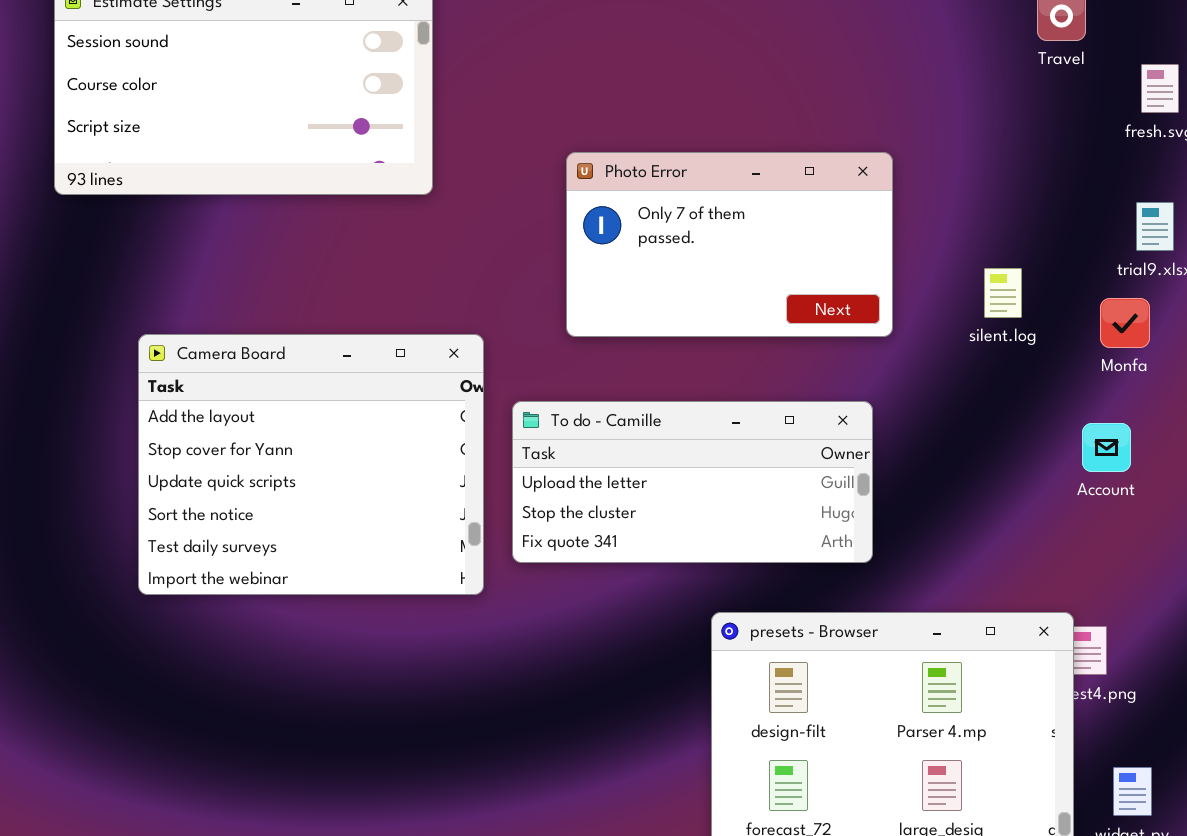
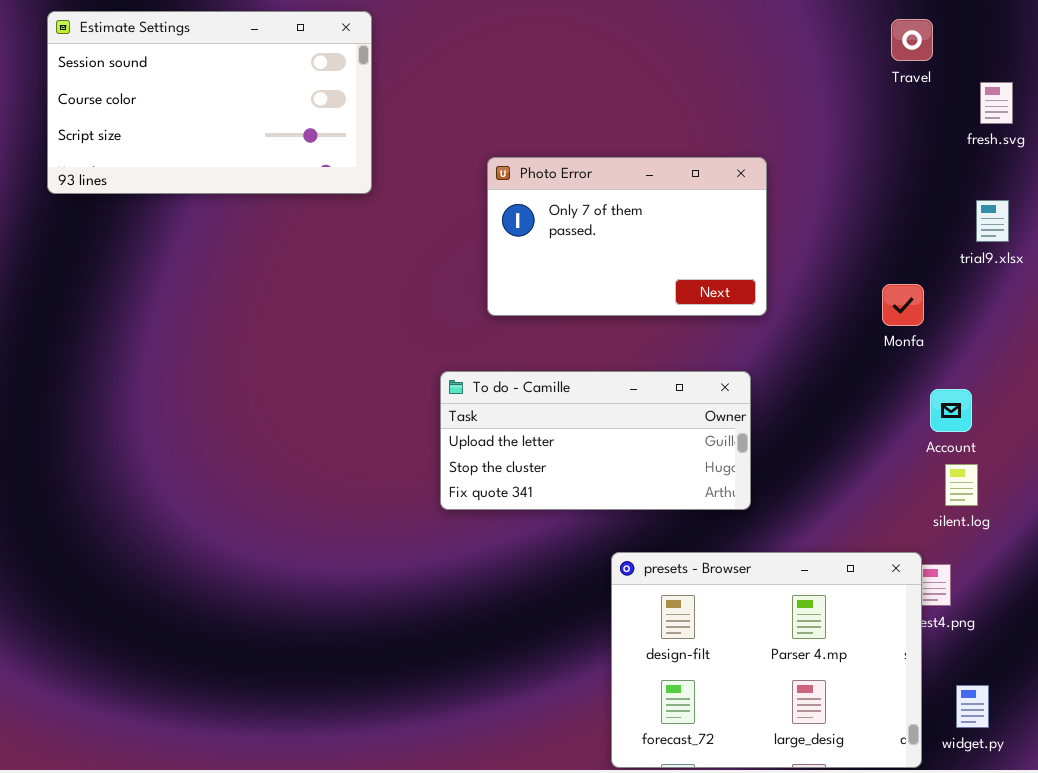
silent.log: [984,268,1022,318] -> [945,464,978,506], moved
Monfa: [1100,298,1150,348] -> [882,284,924,326], moved
Camera Board: [138,334,484,595] -> none, closed

